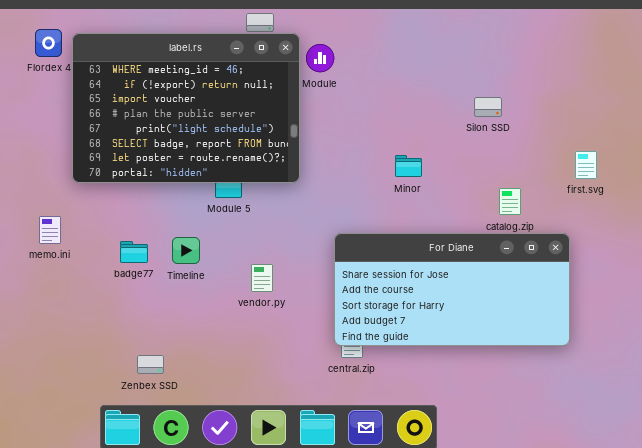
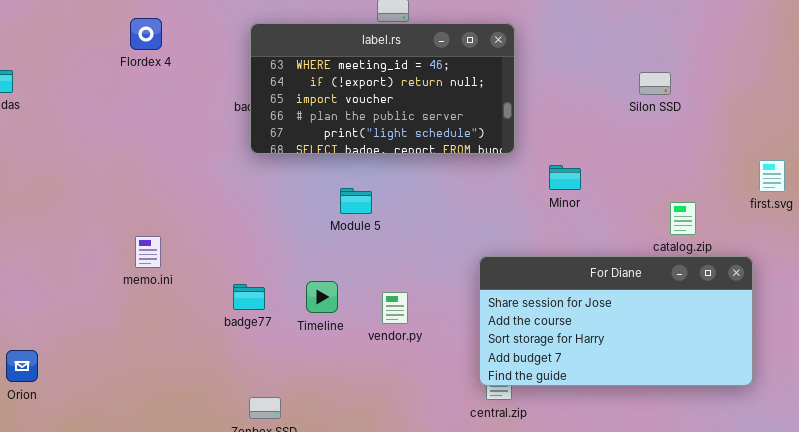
label.rs: [72,33,300,183] -> [250,23,515,154], moved, resized
Silon SSD: [474,97,502,117] -> [639,72,671,95], moved
Timeline: [172,237,200,264] -> [306,281,338,313], moved
badge77: [120,241,148,263] -> [233,284,265,310], moved

